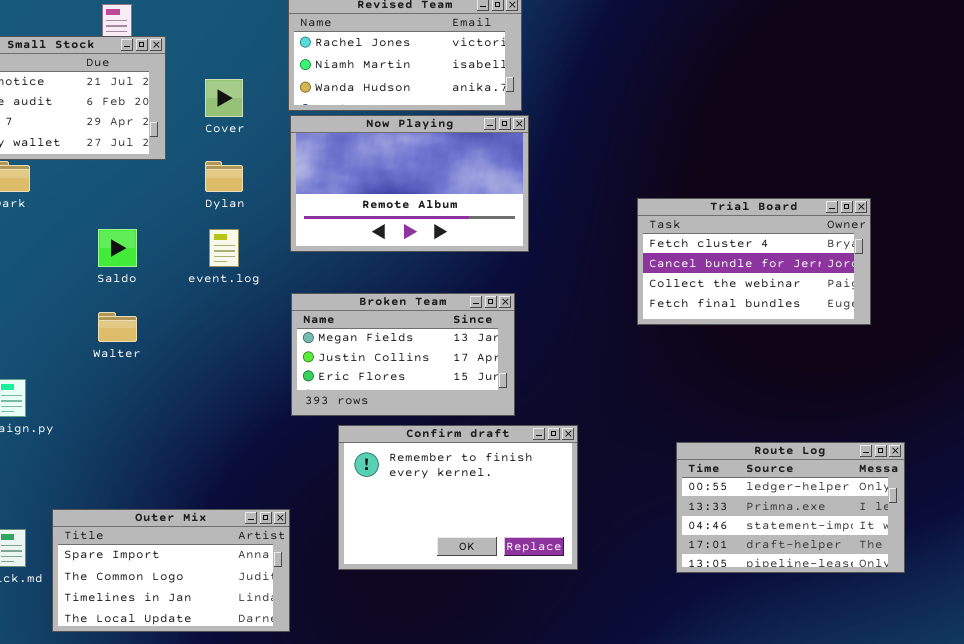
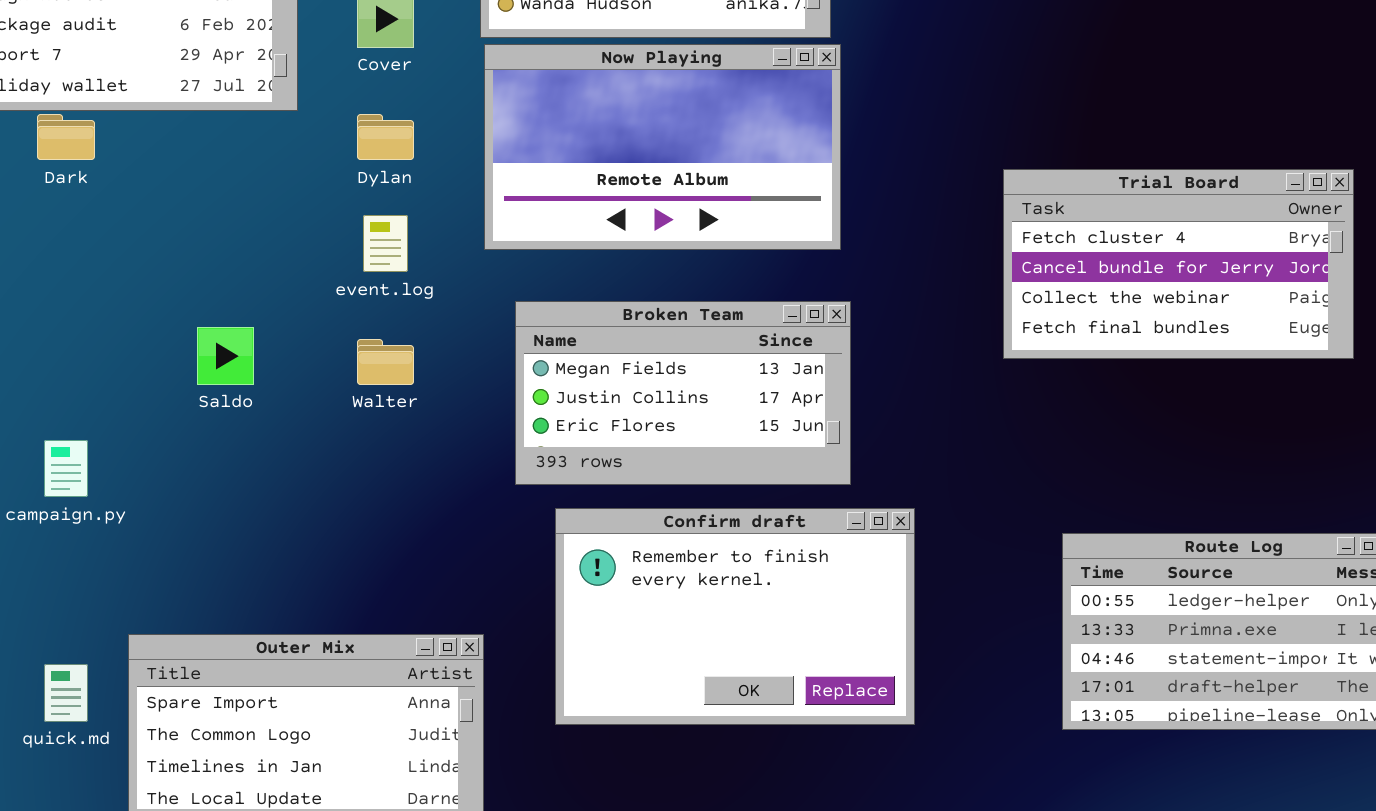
Saldo: [98,229,137,267] -> [197,327,254,385], moved
Broken Team: [291,293,515,416] -> [515,301,851,485], moved
Walter: [98,312,137,342] -> [357,339,414,385], moved

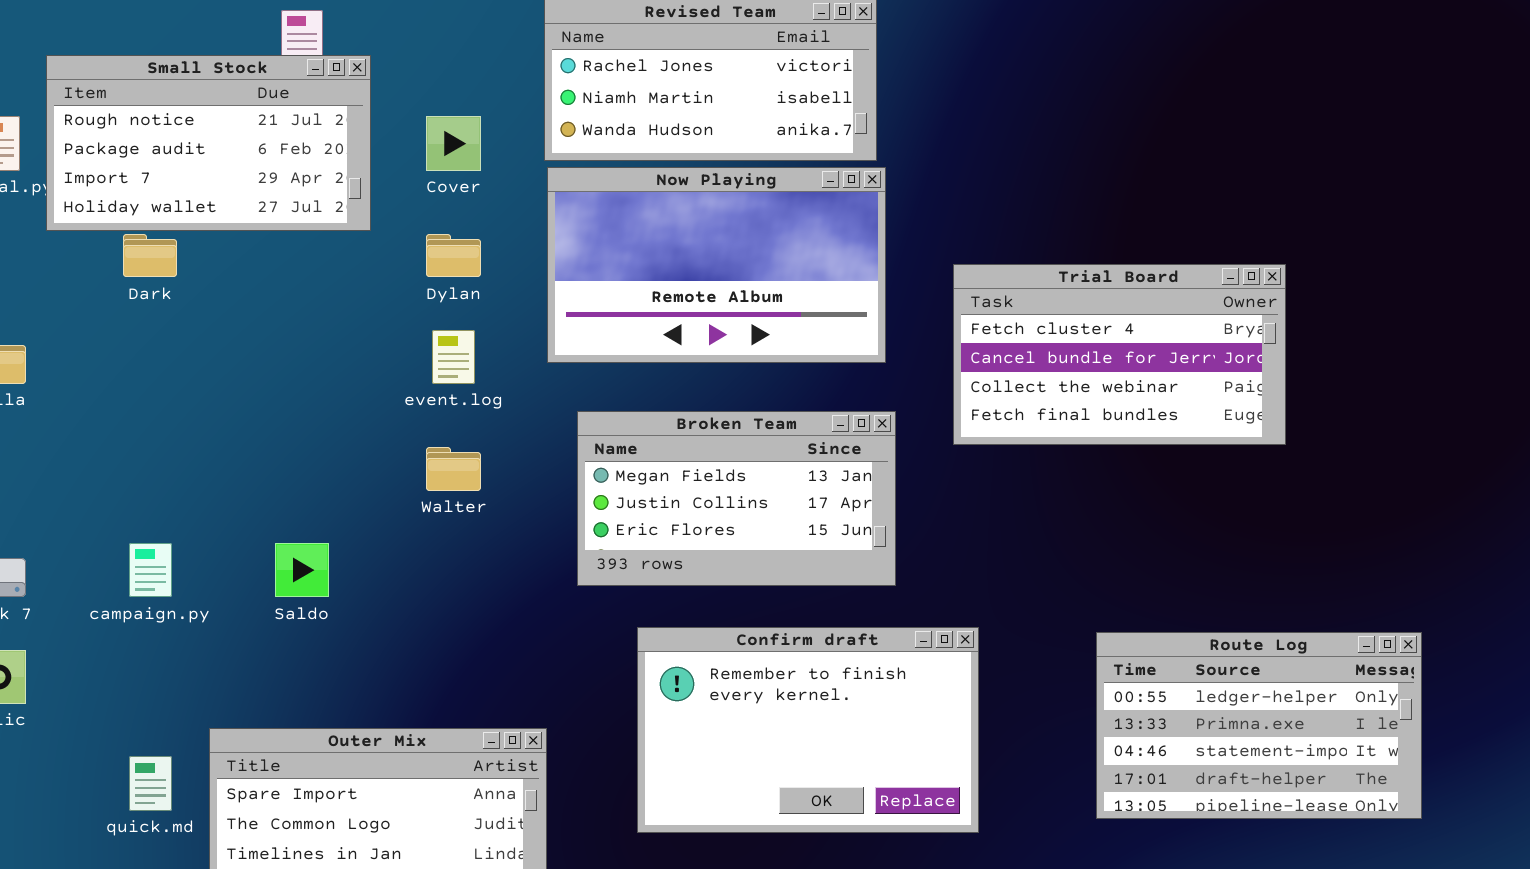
Trial Board: [1003,169,1354,359] -> [953,264,1286,445], moved
Saldo: [197,327,254,385] -> [275,543,329,597], moved
Confirm draft: [555,508,915,725] -> [637,627,979,833], moved

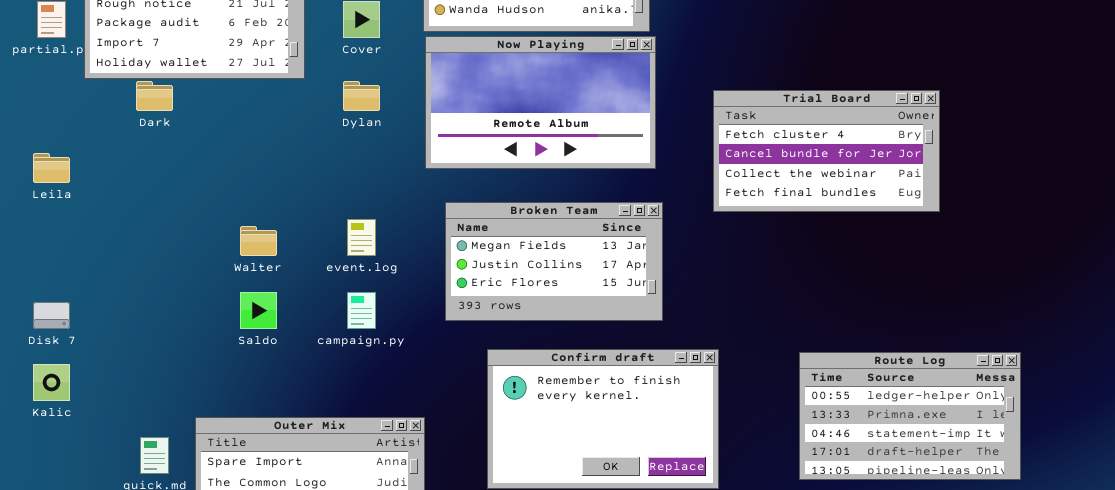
Trial Board: [953,264,1286,445] -> [713,90,940,212], moved
event.log: [432,330,475,384] -> [347,219,376,256], moved
Walter: [426,447,481,491] -> [240,226,277,256], moved
campaign.py: [129,543,172,597] -> [347,292,376,329], moved

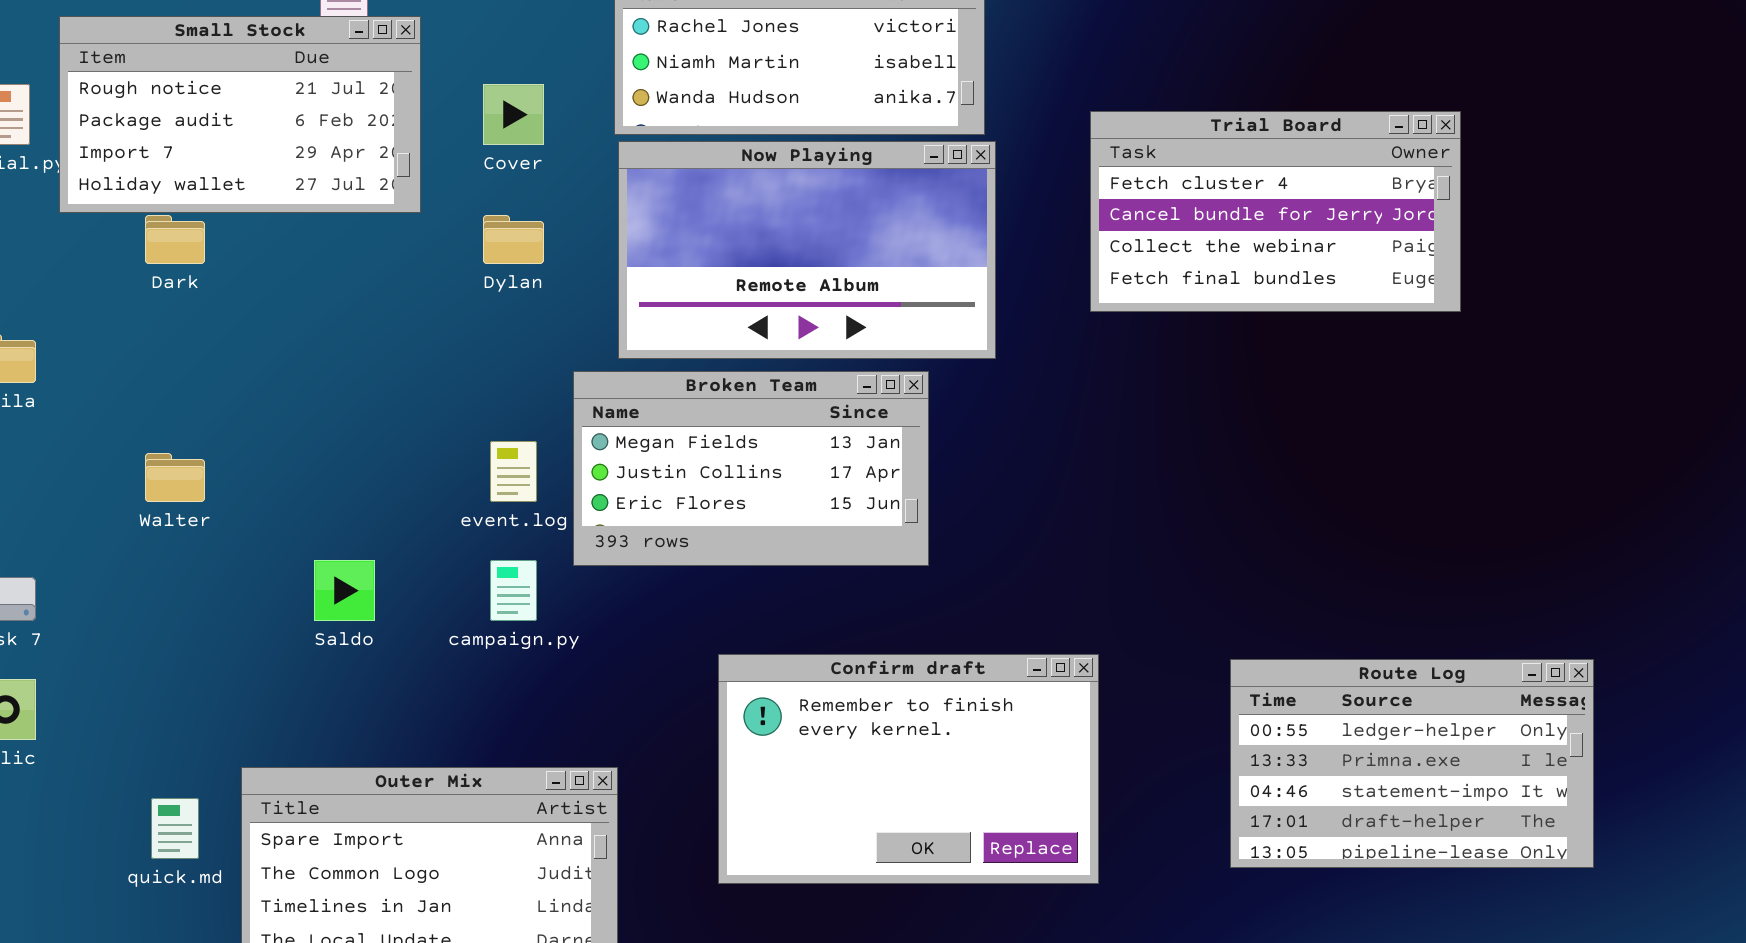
Trial Board: [713,90,940,212] -> [1090,111,1461,312], moved
Broken Team: [445,202,663,321] -> [573,371,929,566], moved
Walter: [240,226,277,256] -> [145,453,205,502], moved

